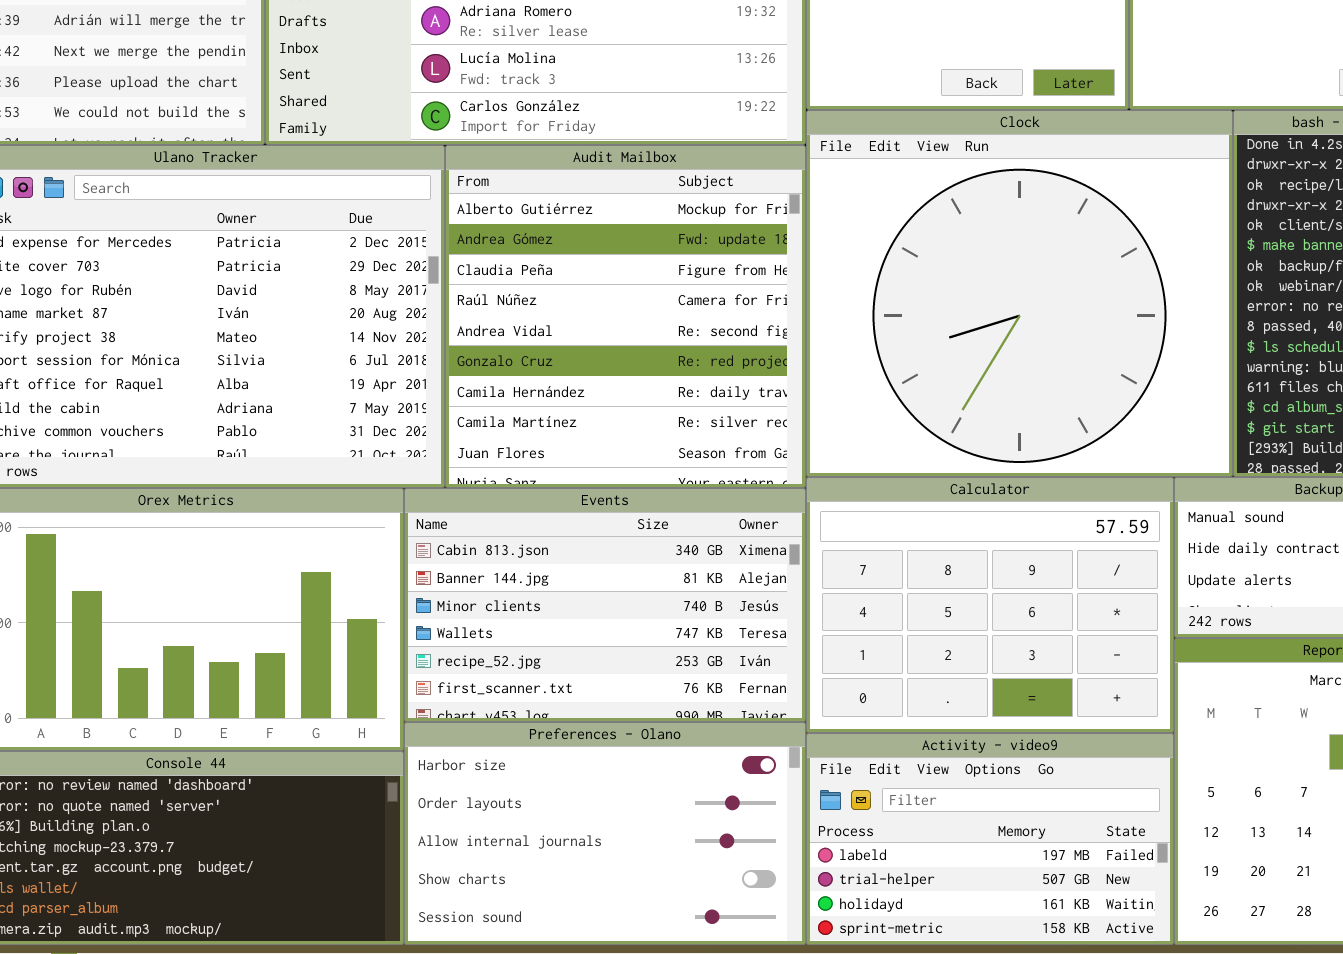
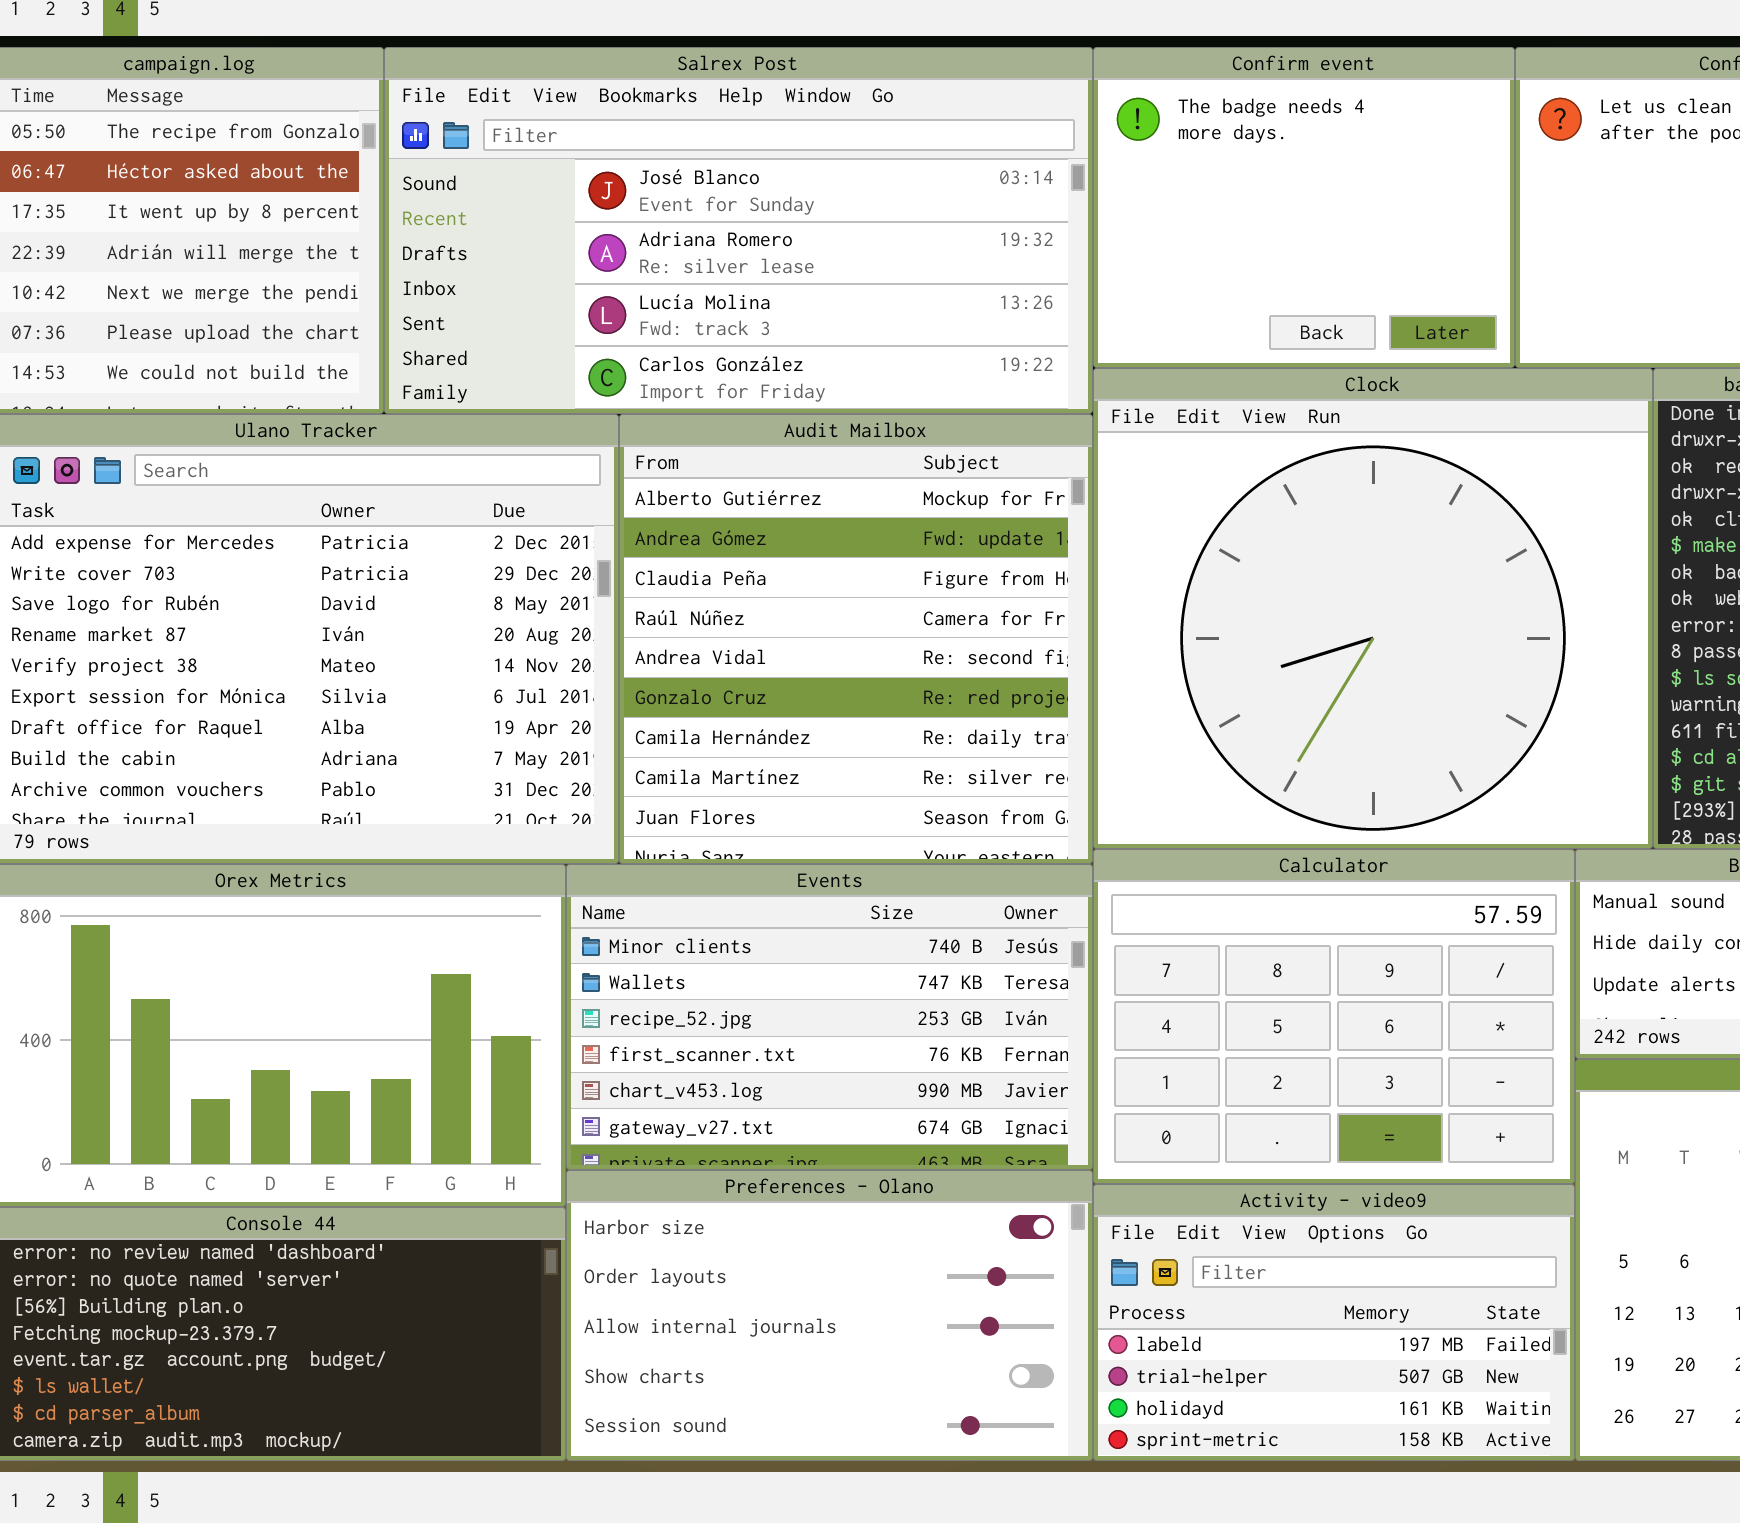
Events: [404,488,806,722] -> [566,864,1093,1170], scrolled down 2 rows

